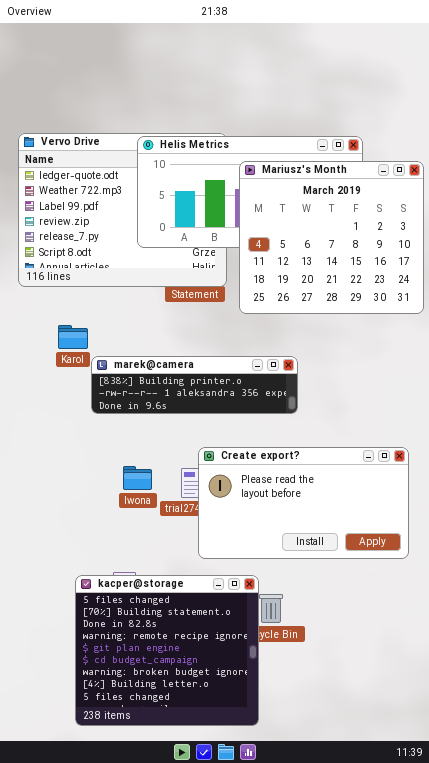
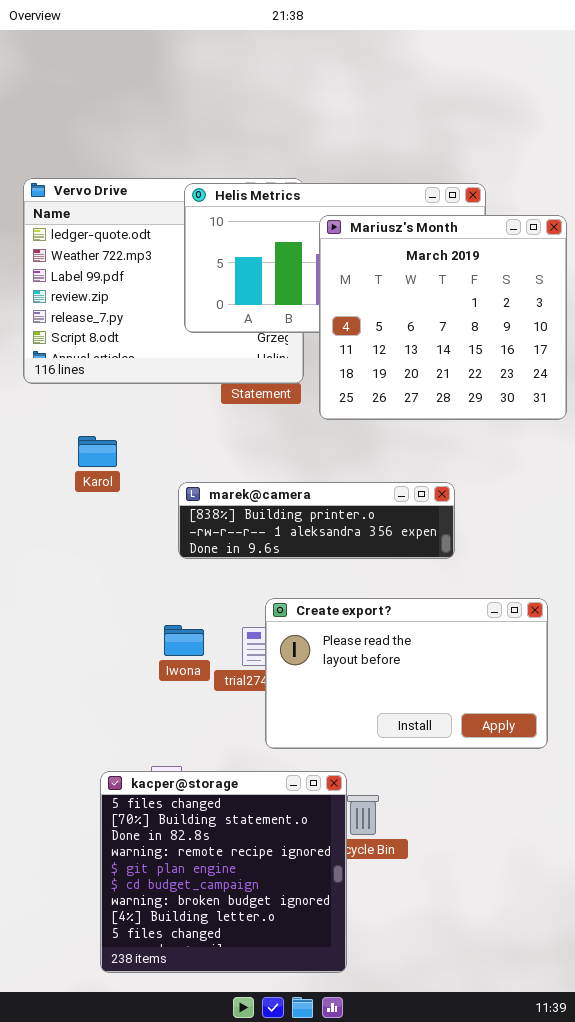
marek@camera: [91,356,298,414] -> [178,482,455,559], moved

